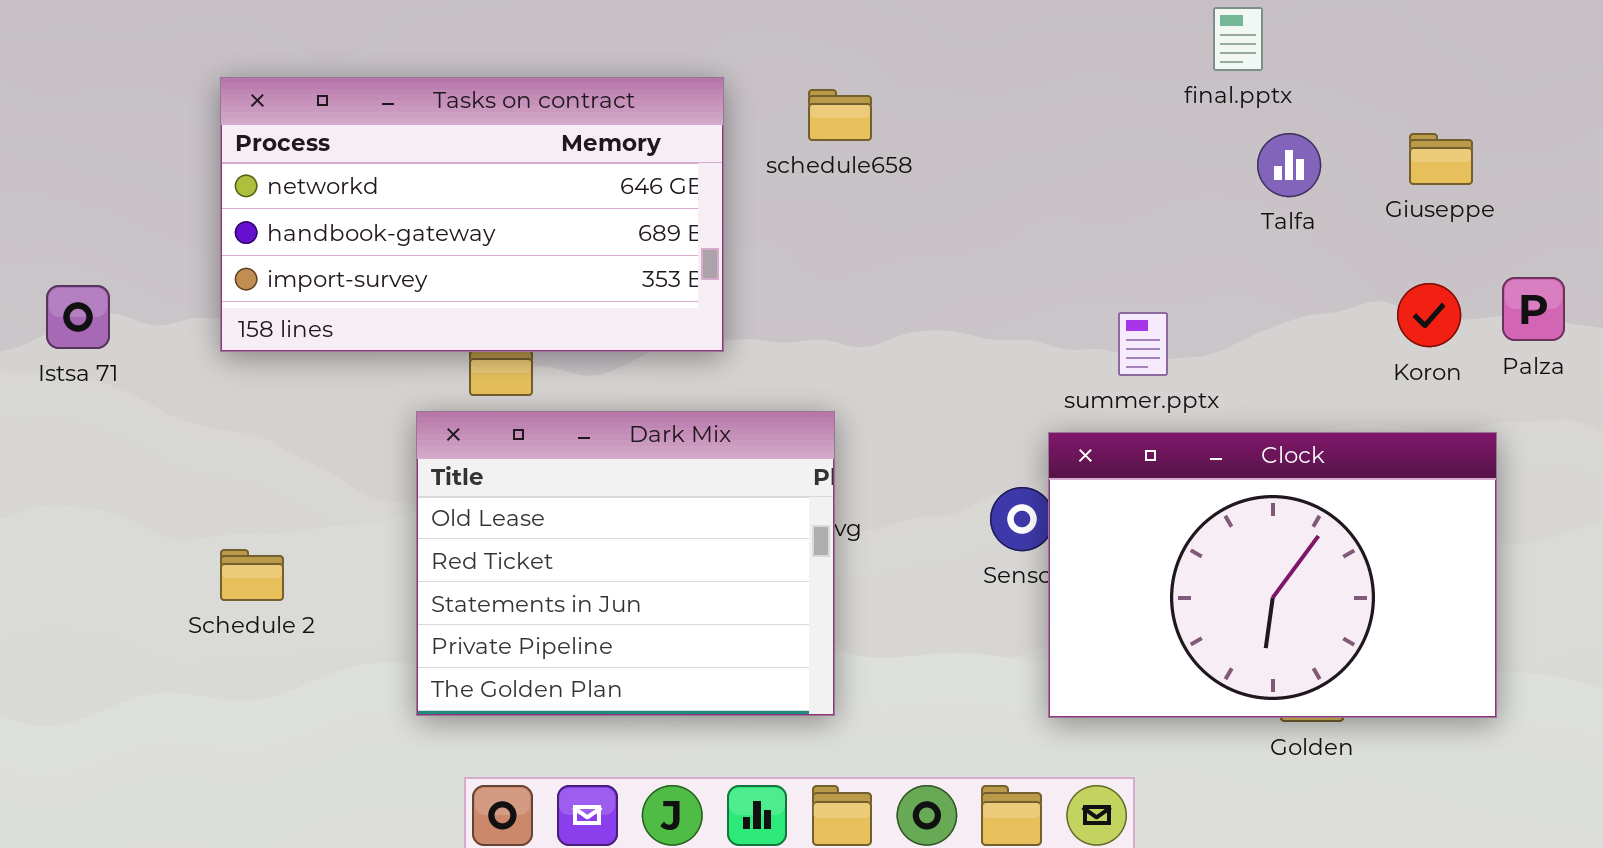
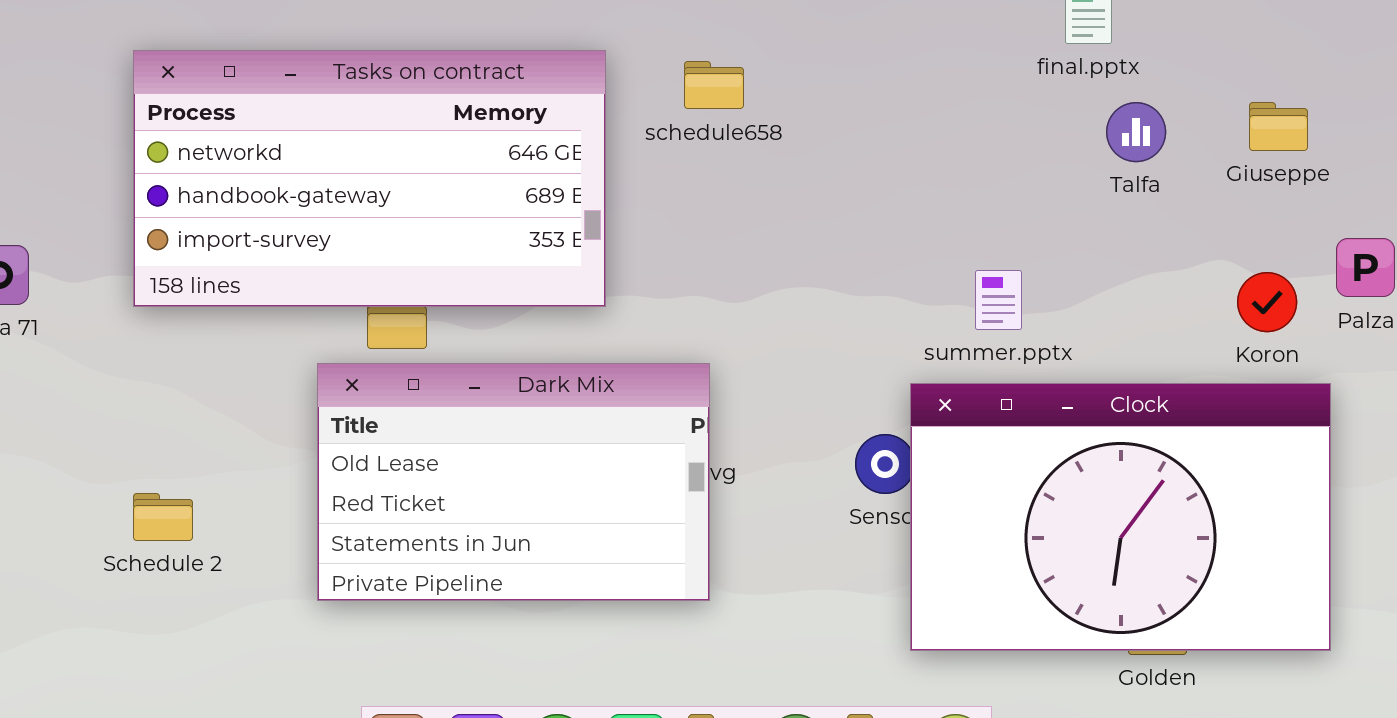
Koron: [1397,283,1461,347] -> [1237,272,1297,332], moved
Dark Mix: [416,411,835,716] -> [317,363,710,601], resized

